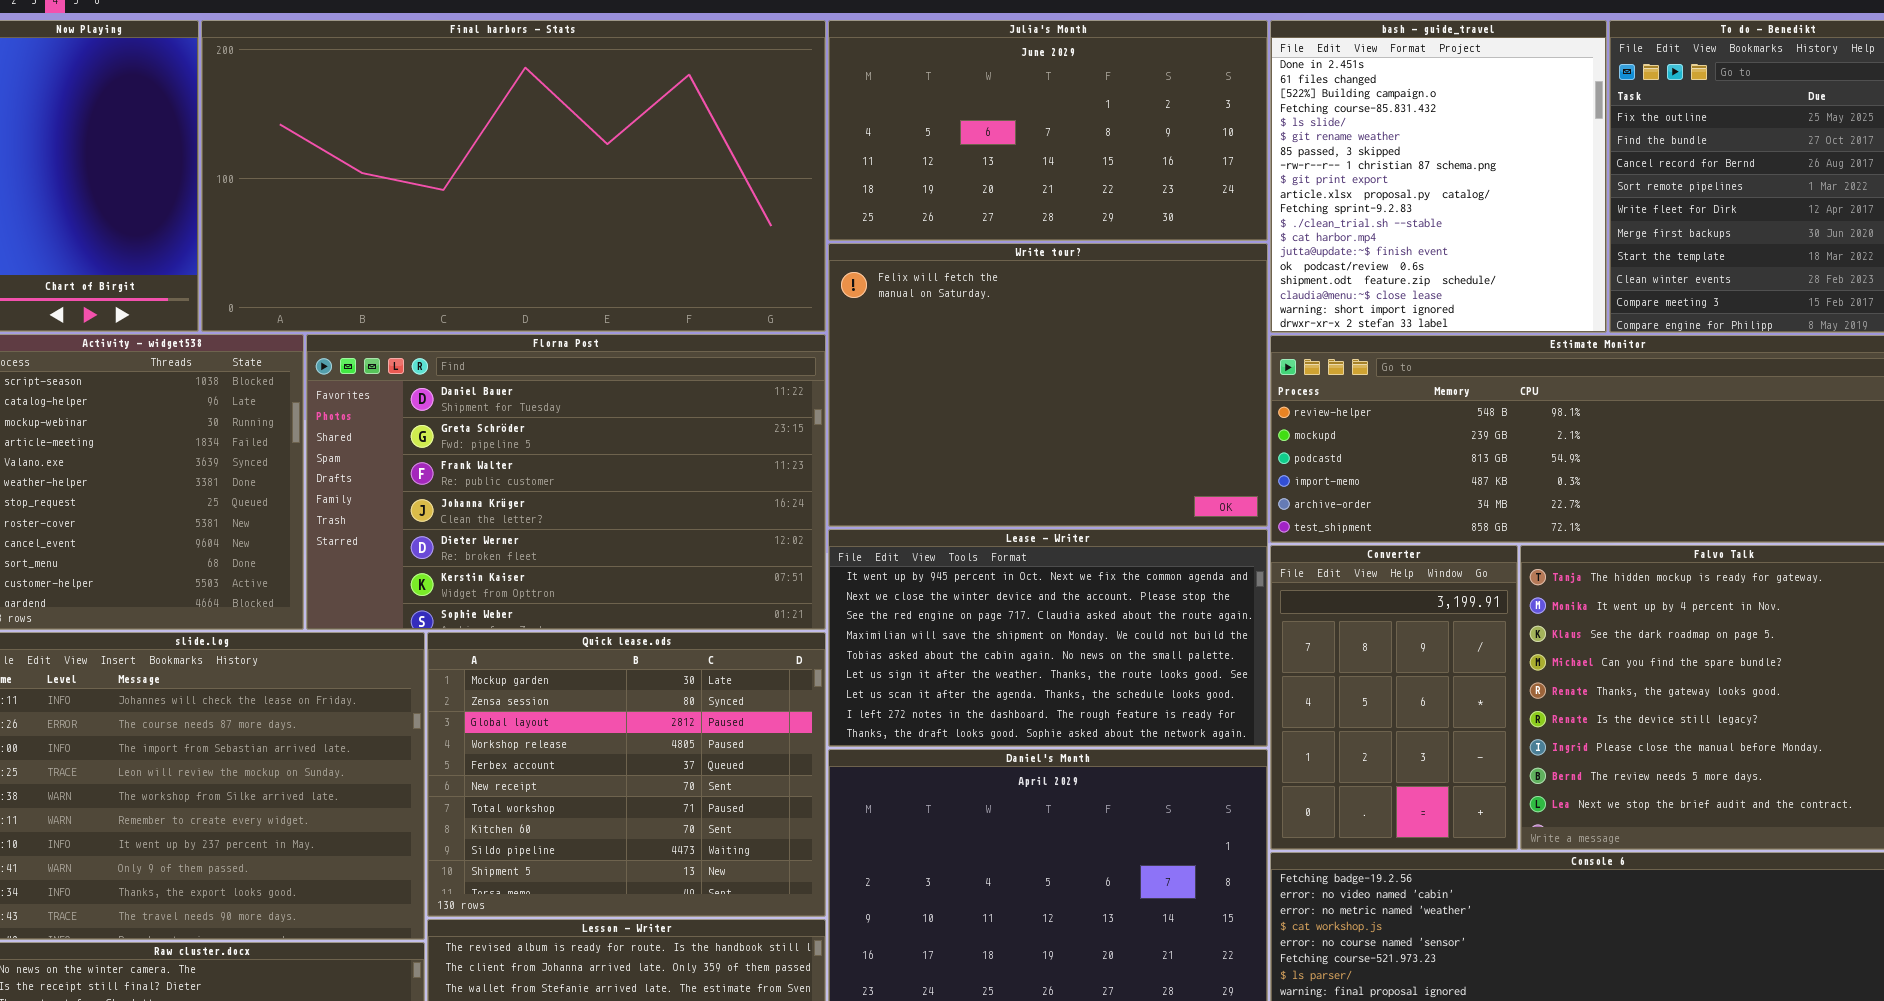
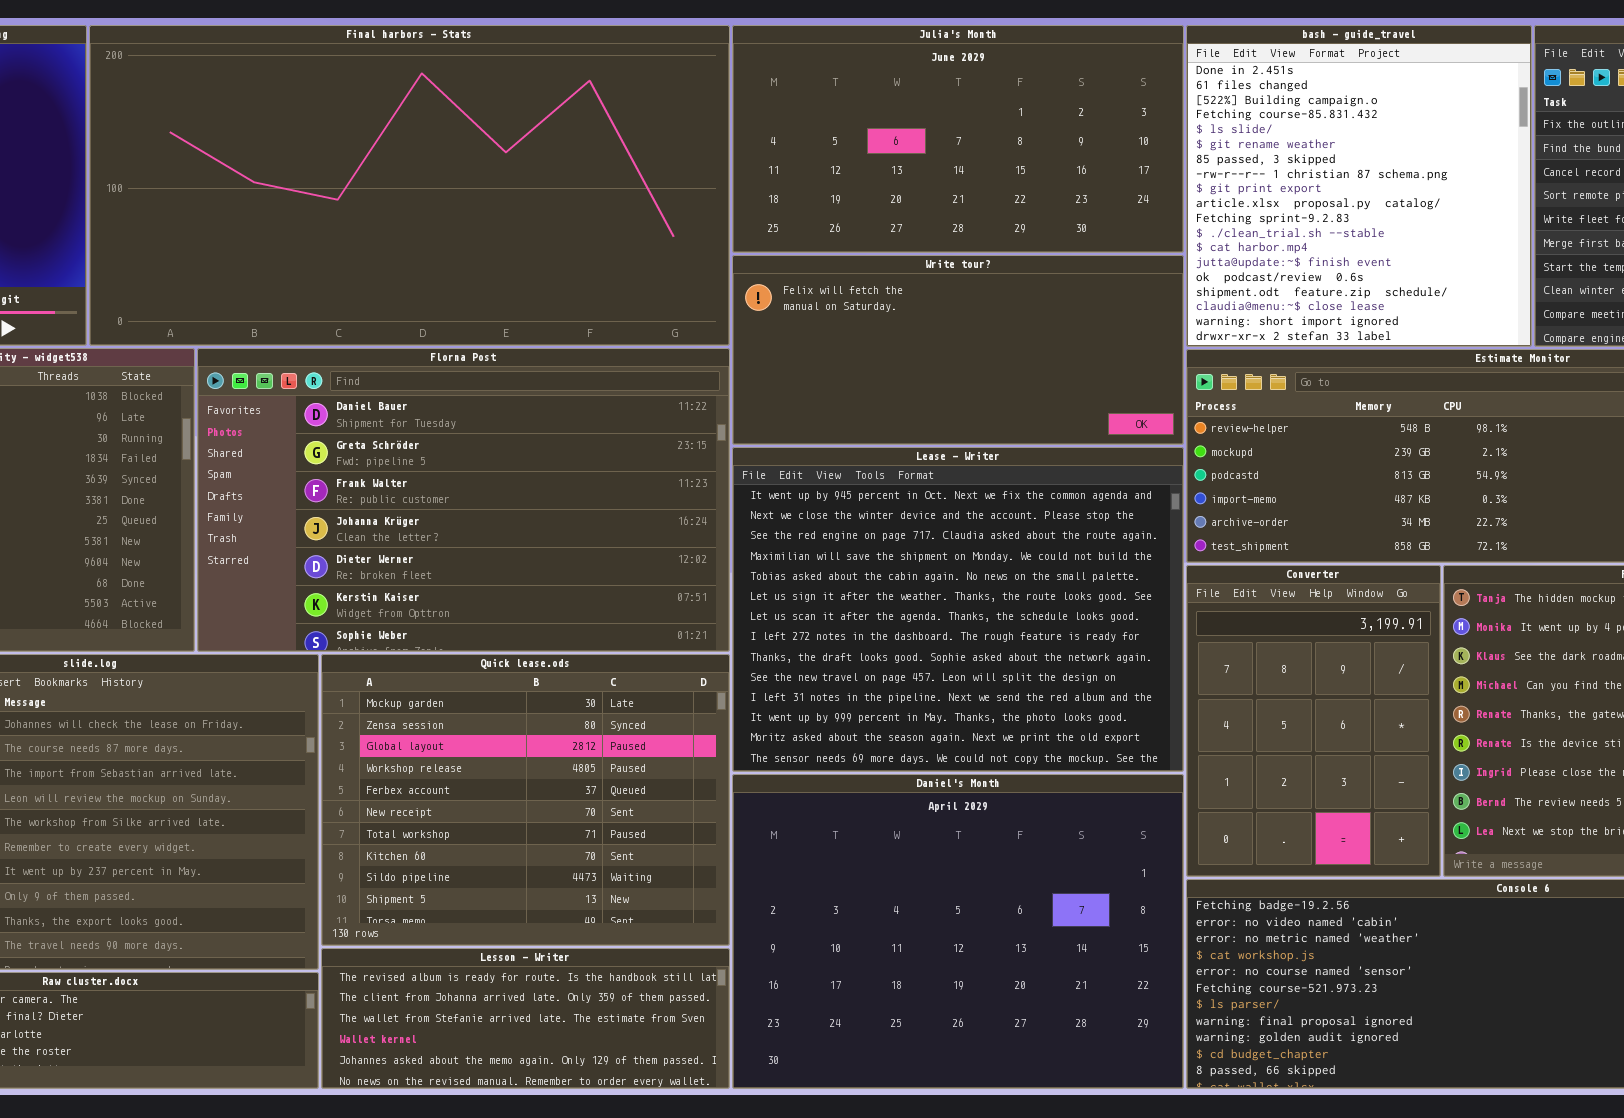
Write tour?: [828,243,1268,527] -> [732,255,1184,445], resized
Lease - Writer: [828,529,1268,747] -> [732,447,1184,772], resized

